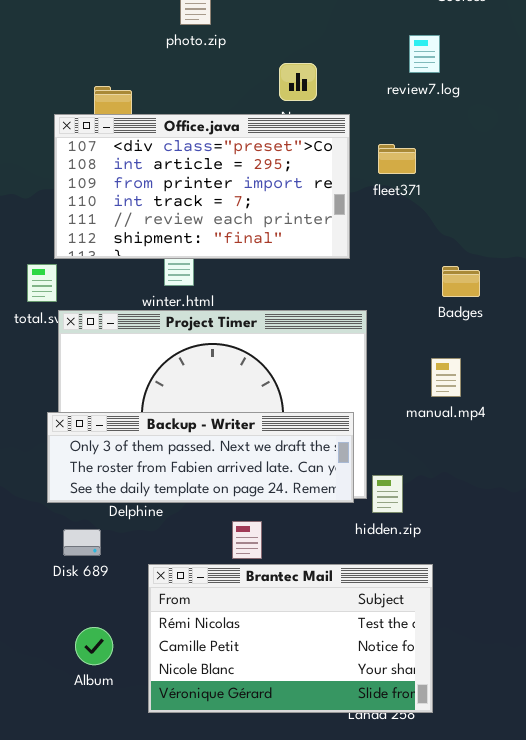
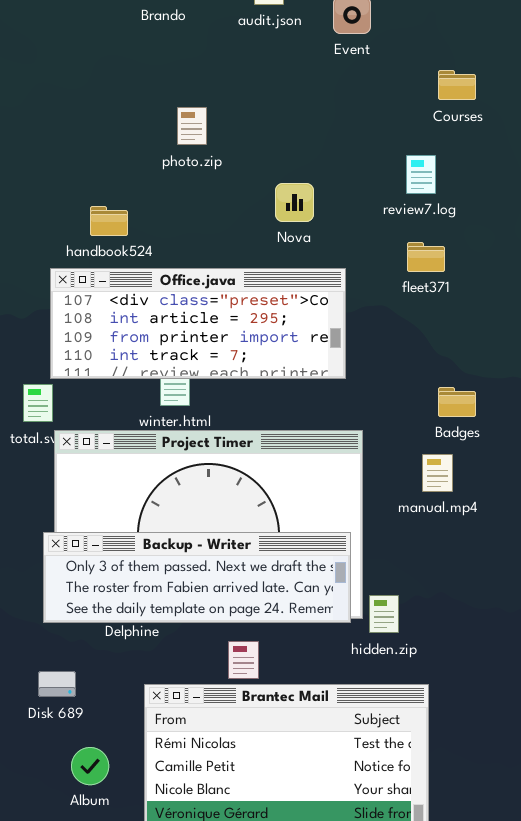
Office.java: [54,114,350,259] -> [50,268,346,379], resized
fleet371: [378,144,416,174] -> [407,242,445,272], moved
manual.mp4: [431,358,461,397] -> [422,454,453,492], moved
Disk 689: [63,529,101,556] -> [38,671,76,697], moved

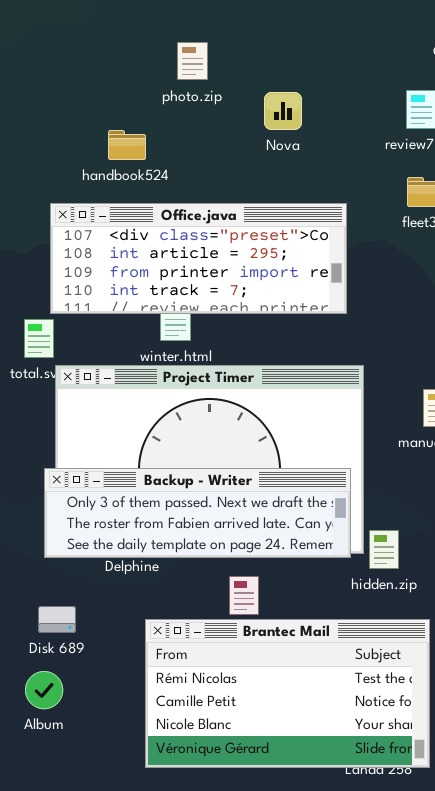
Nova: [275,183,314,222] -> [264,92,302,130], moved
handbook524: [90,206,128,236] -> [108,130,146,160], moved
Album: [71,747,109,785] -> [25,671,63,709], moved

